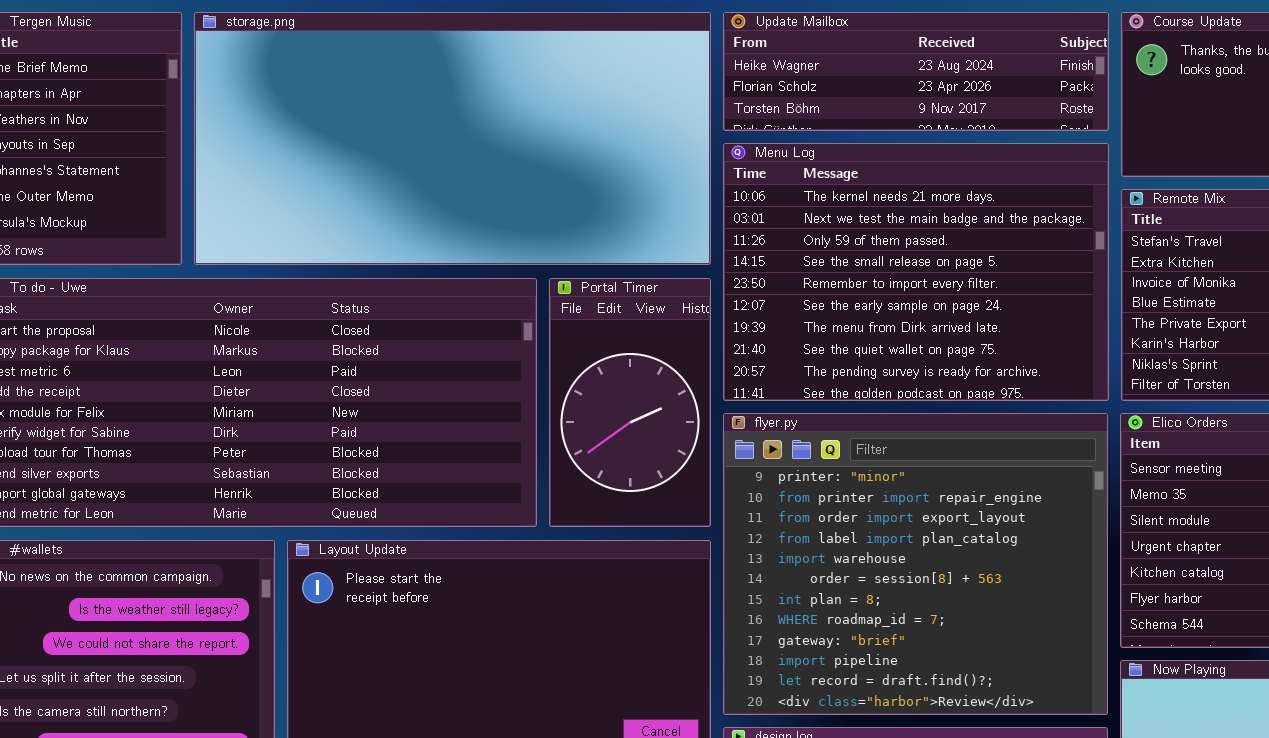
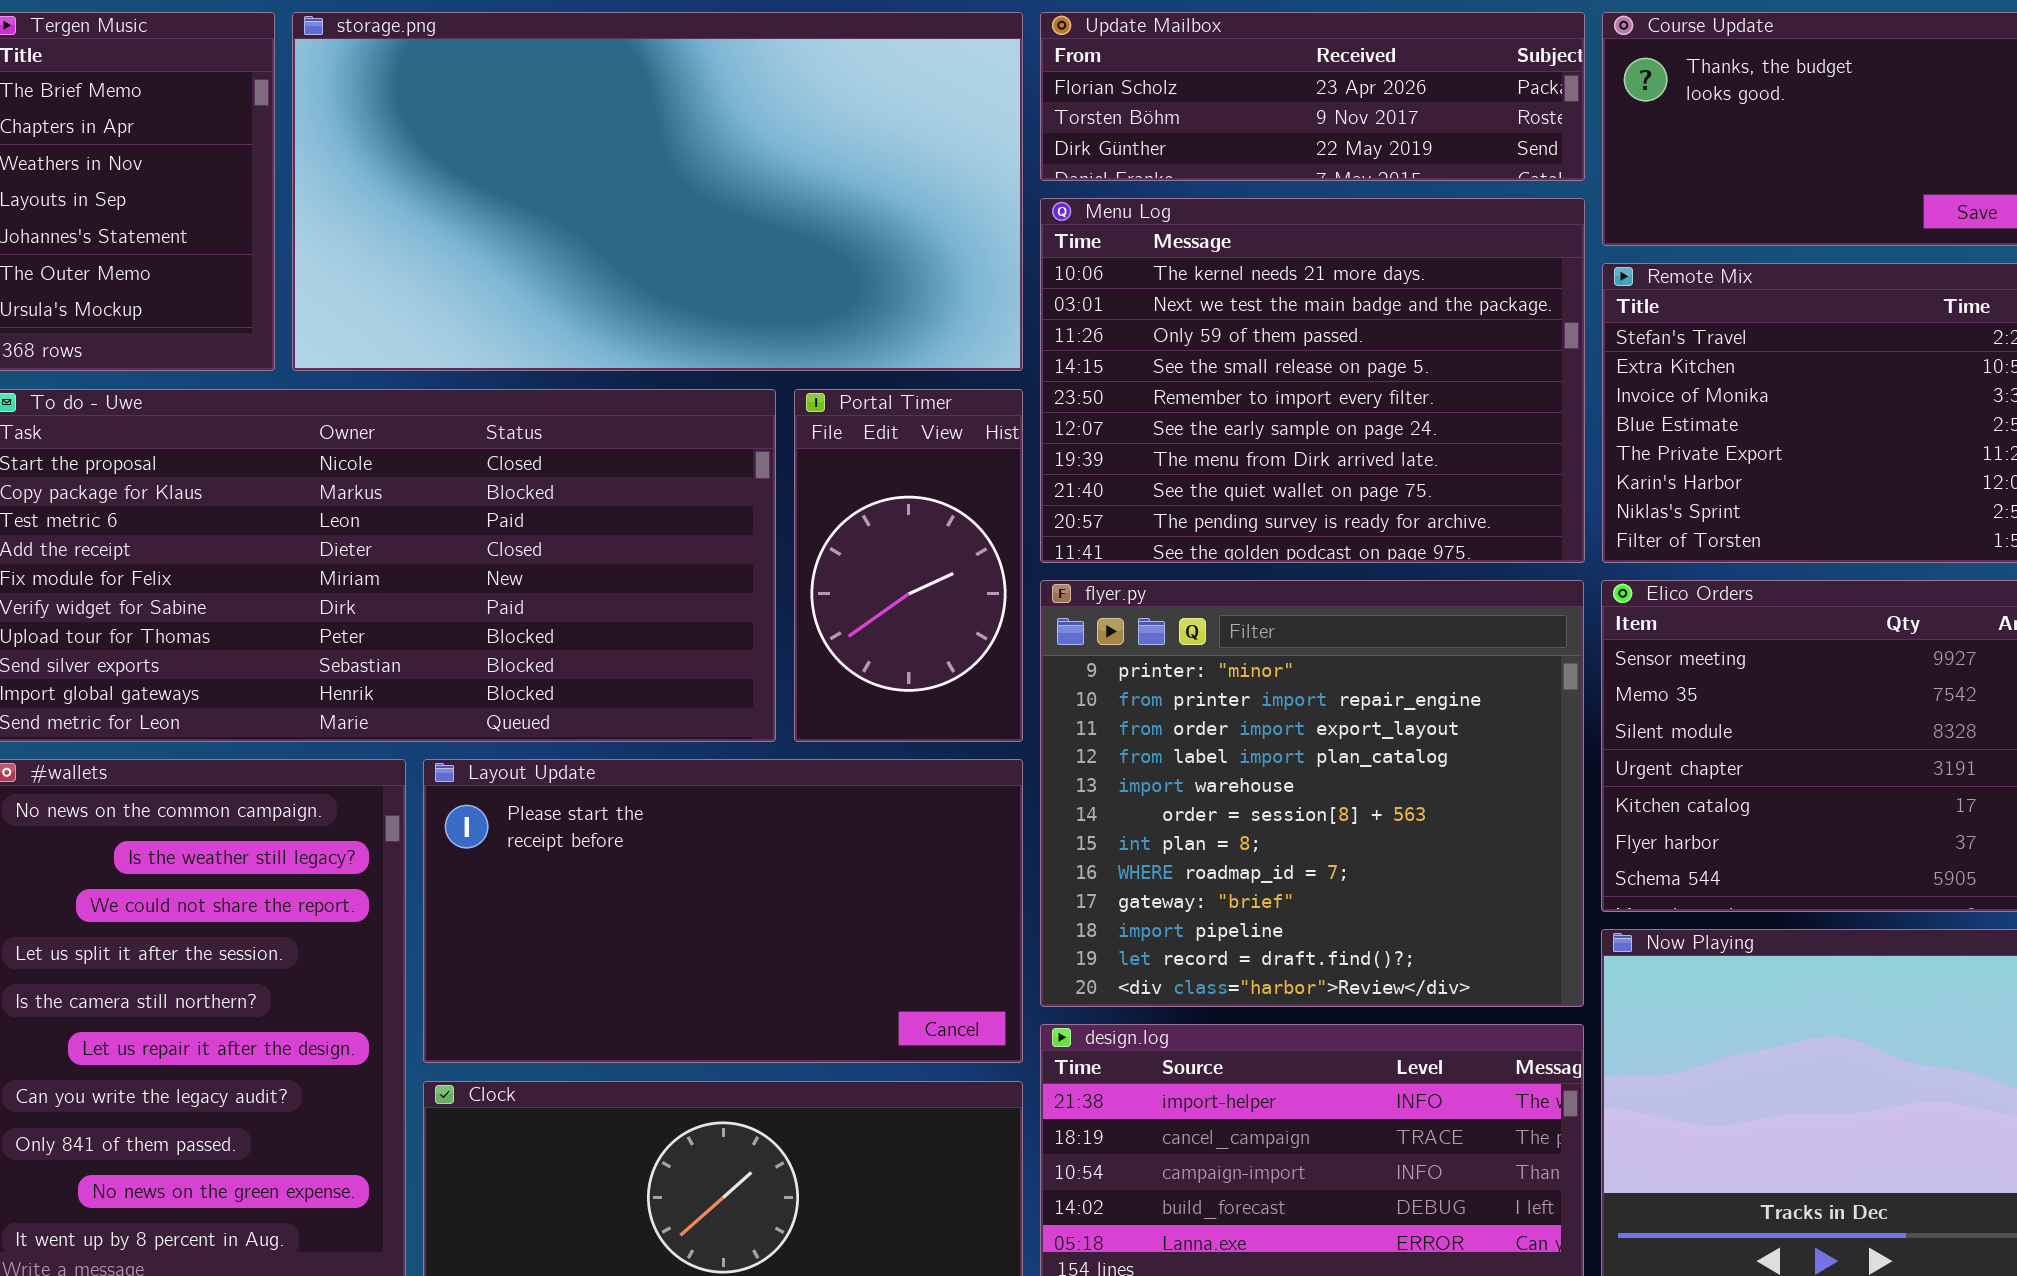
Update Mailbox: [723,12,1109,131] -> [1040,12,1585,181], scrolled down 1 row

